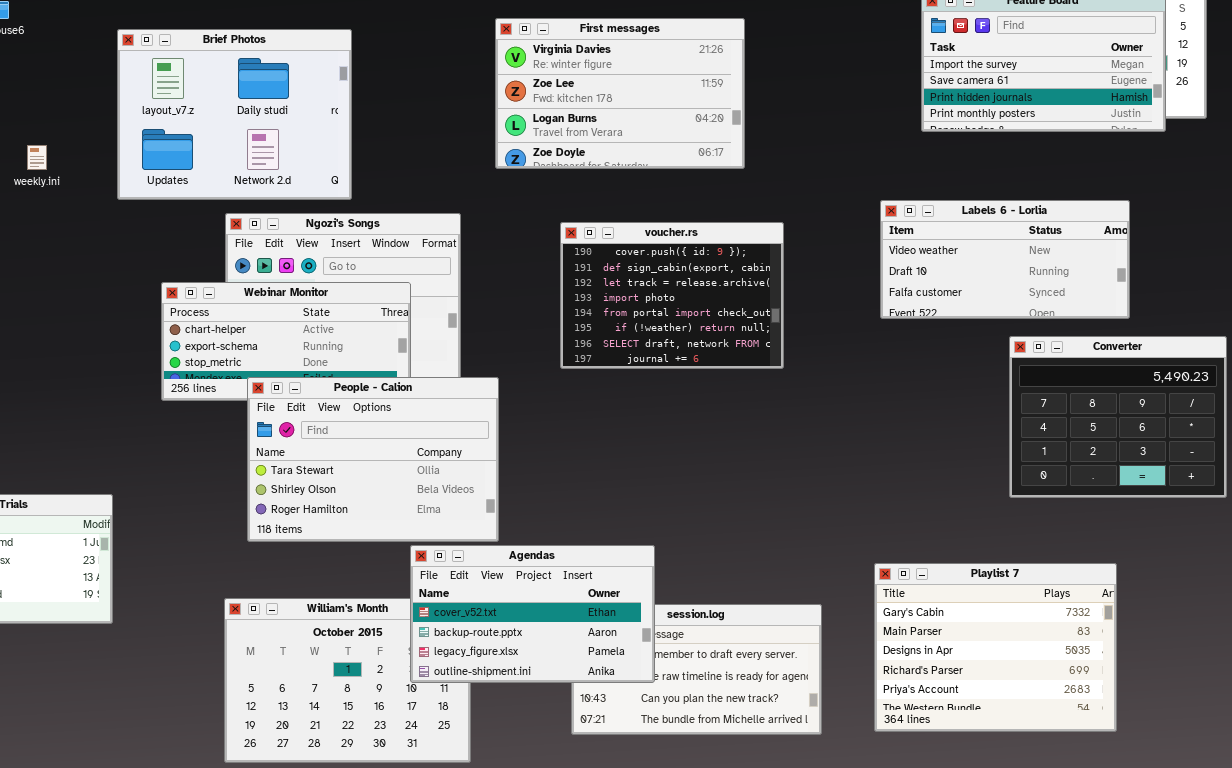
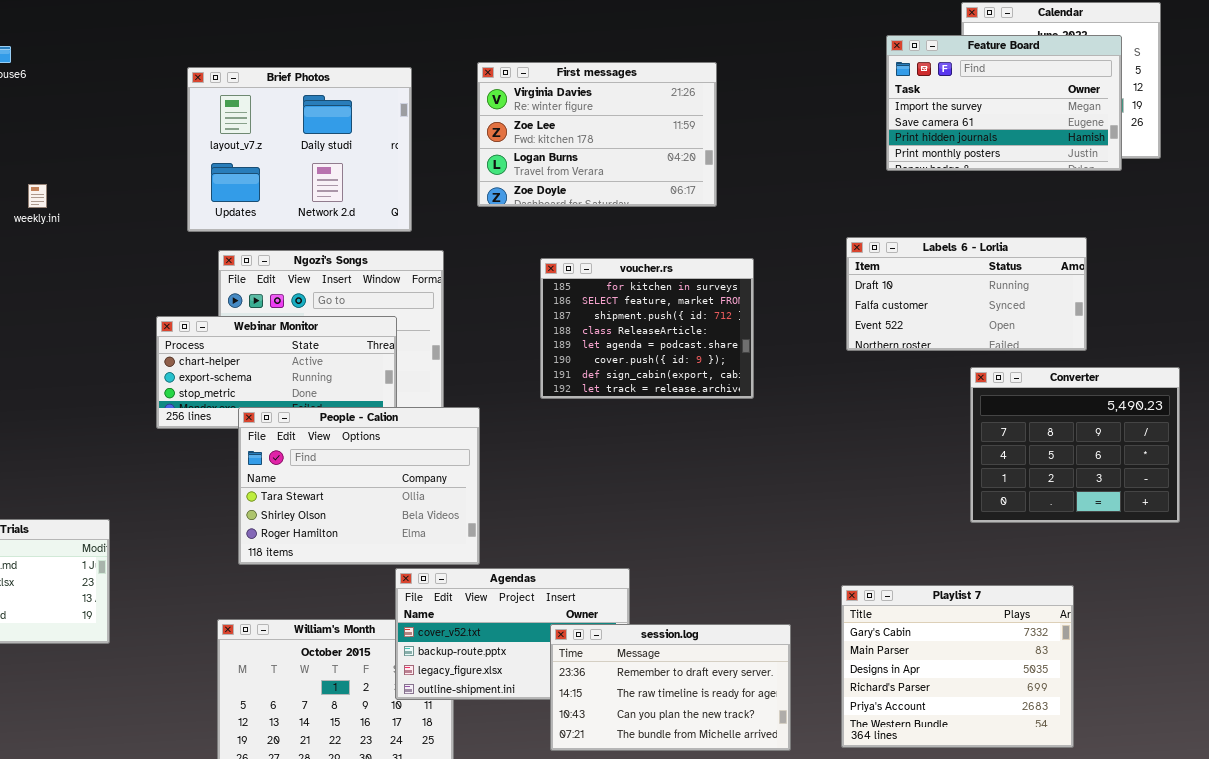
Brief Photos: [117,29,352,200] -> [187,67,412,232], moved
Labels 6 - Lorlia: [880,200,1130,319] -> [846,237,1087,351], scrolled down 1 row
voucher.rs: [560,222,784,369] -> [540,258,754,399], scrolled up 5 rows
session.log: [571,604,822,735] -> [550,624,791,751], raised

